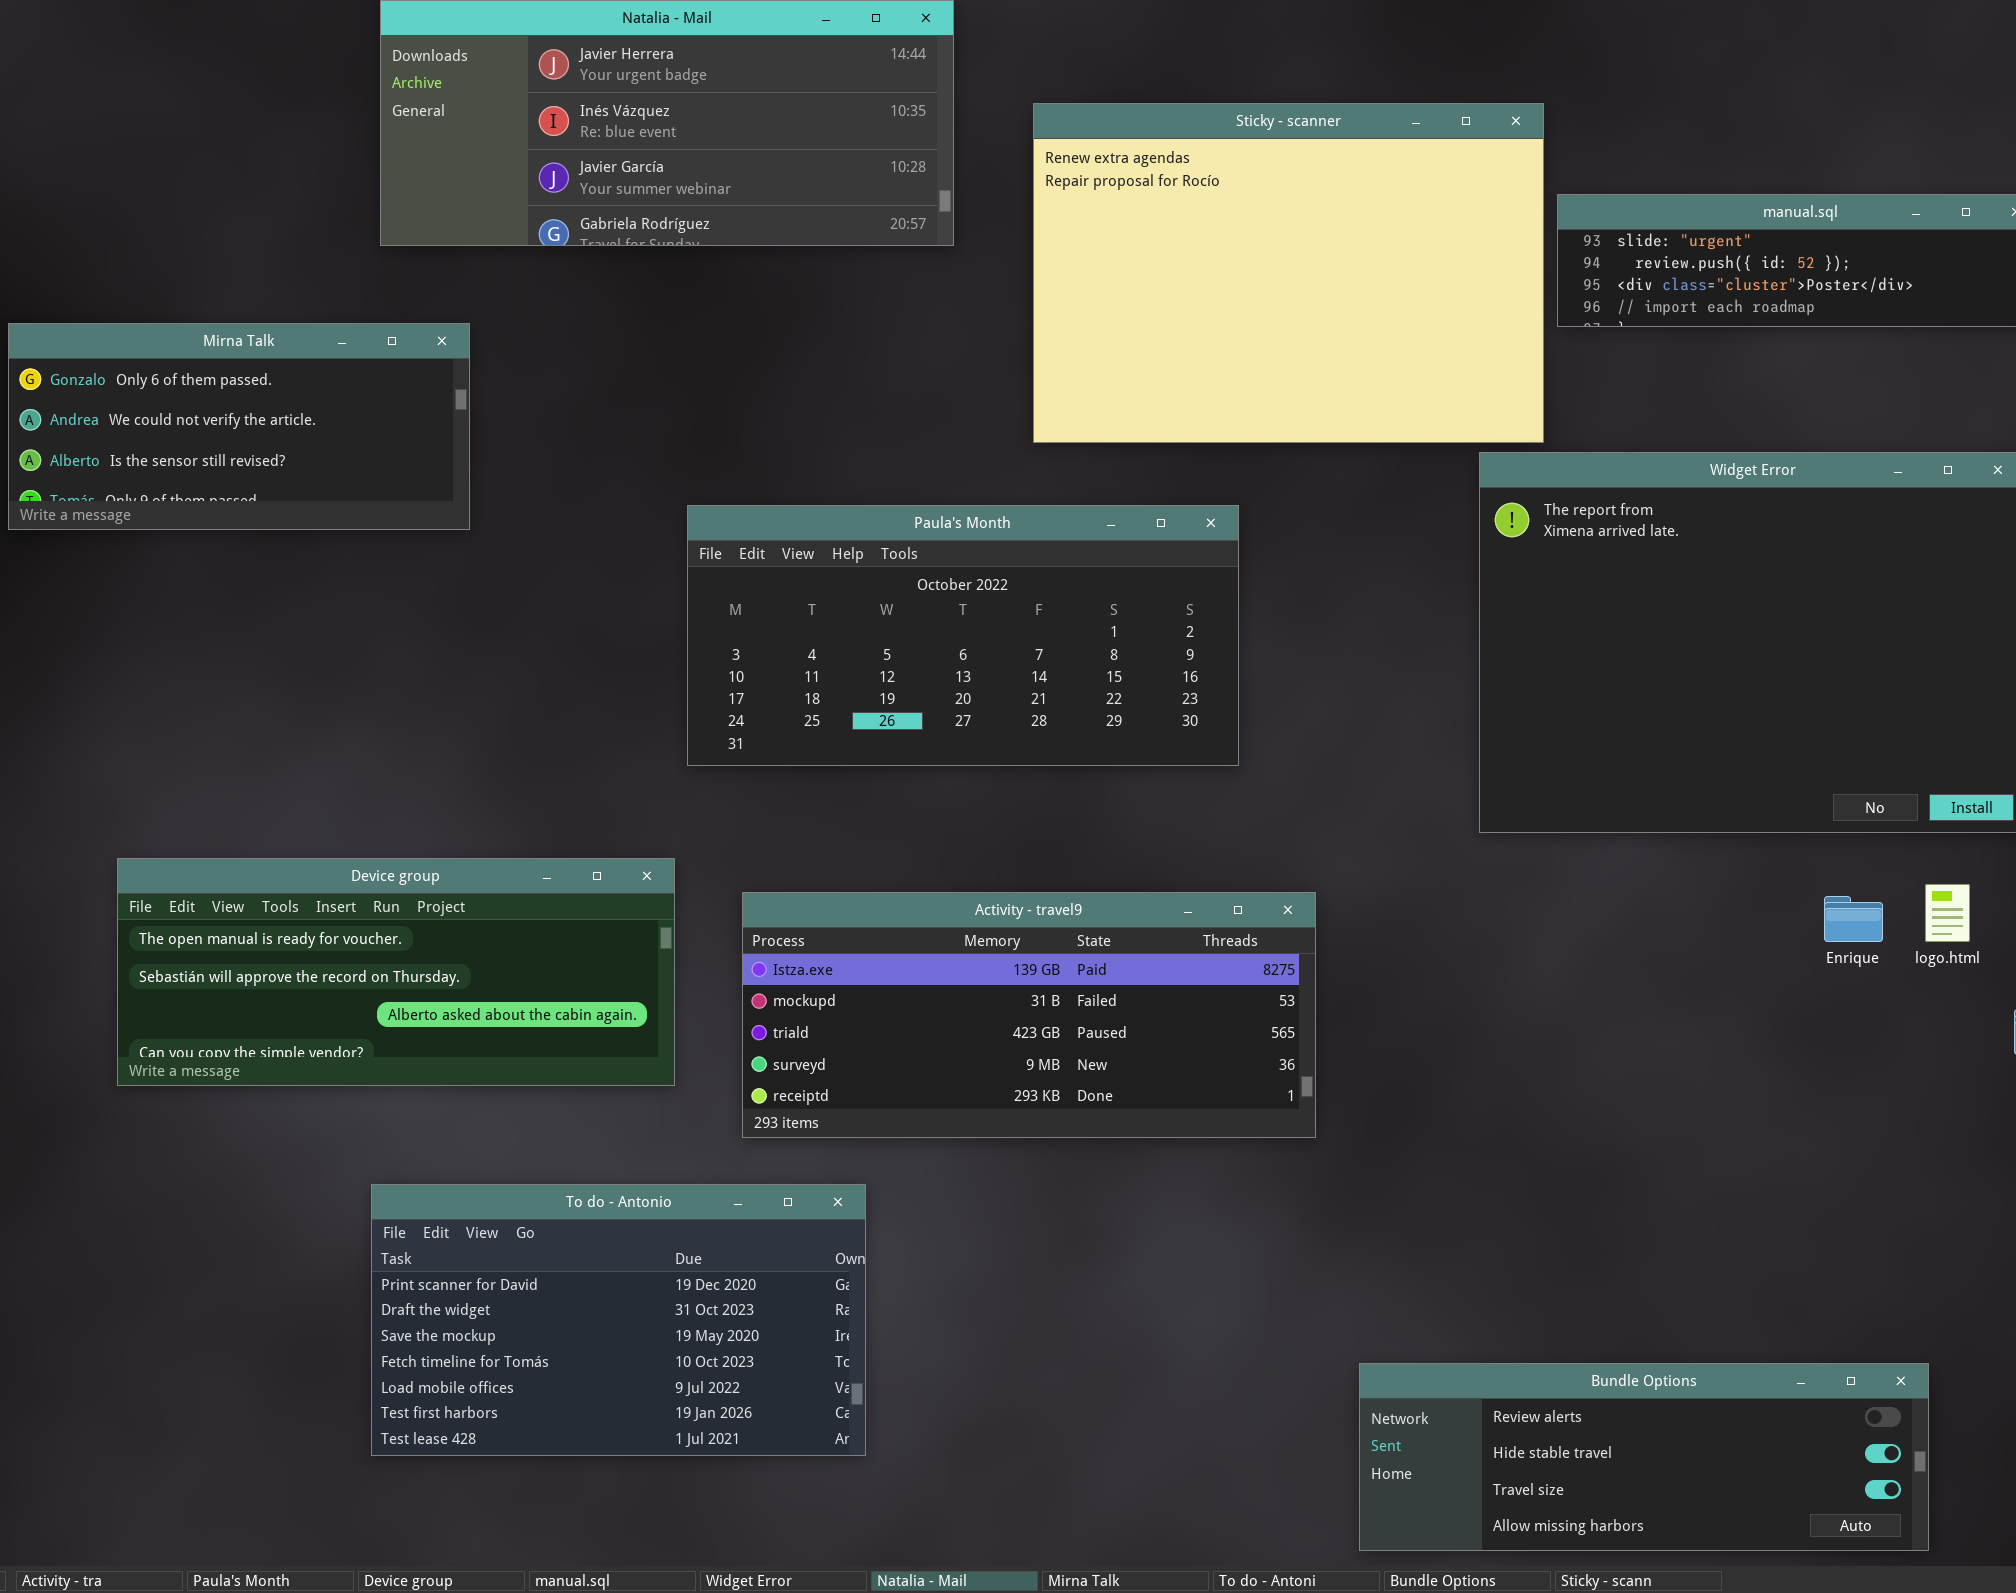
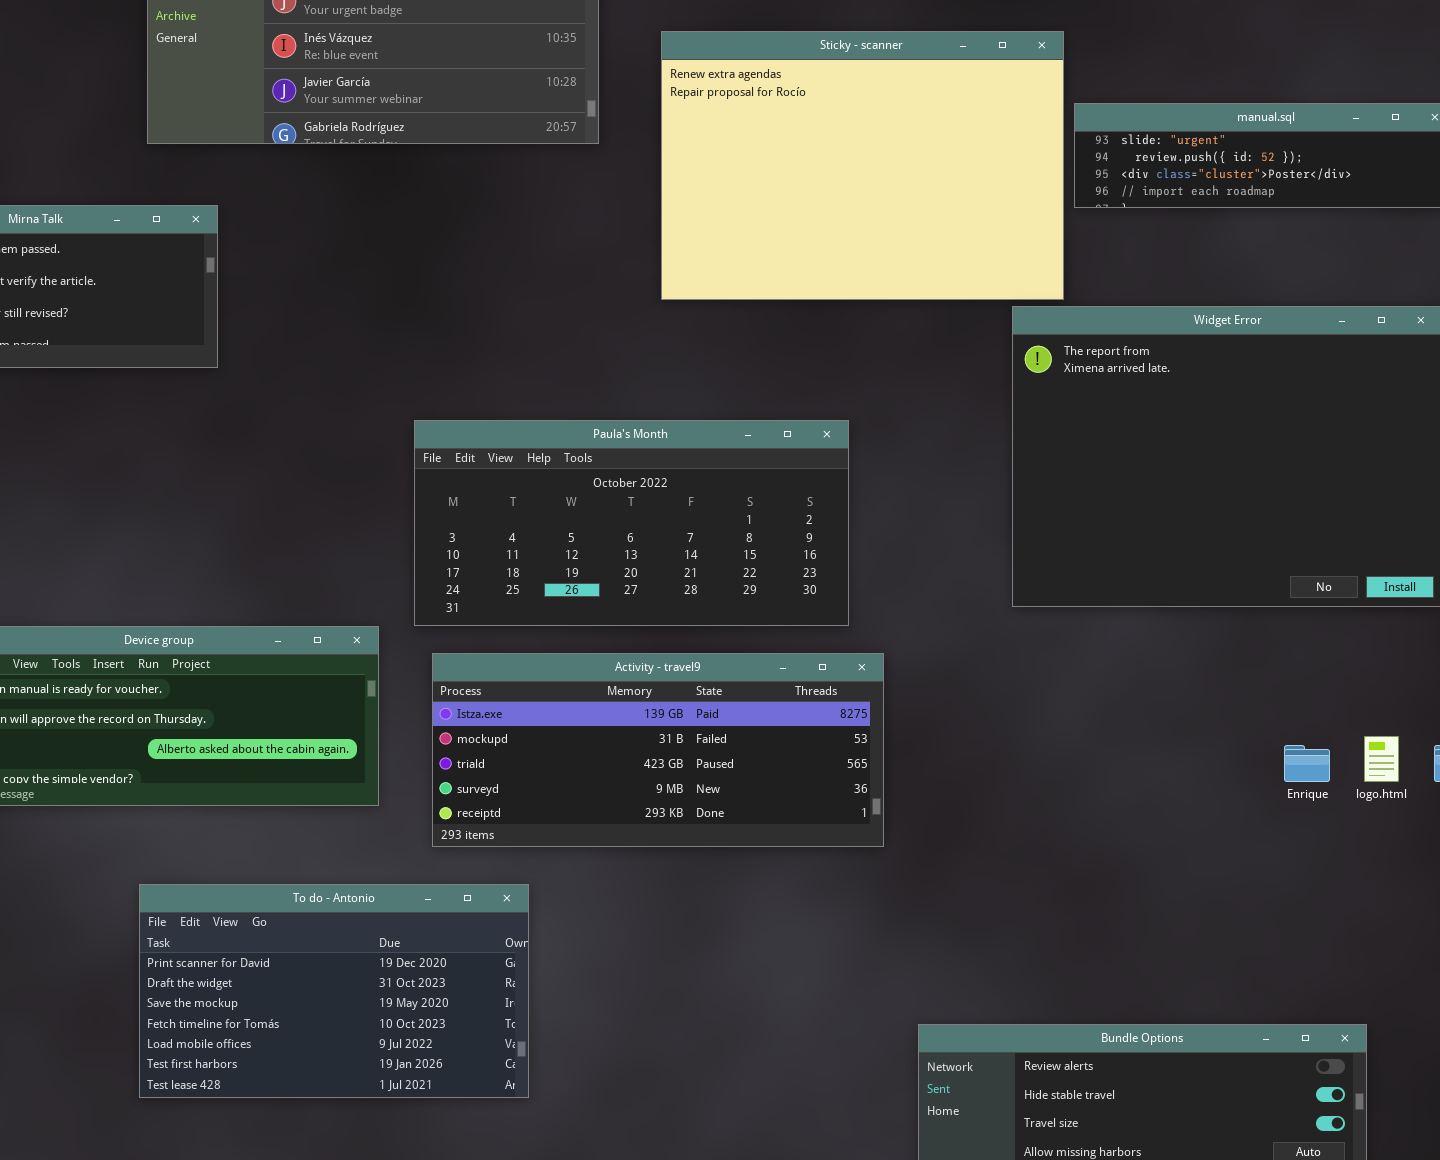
Paula's Month: [687,505,1239,766] -> [414,420,849,626], moved
logo.html: [1925,884,1970,942] -> [1364,736,1399,782], moved
Enrique: [1824,896,1883,942] -> [1284,745,1330,782], moved

